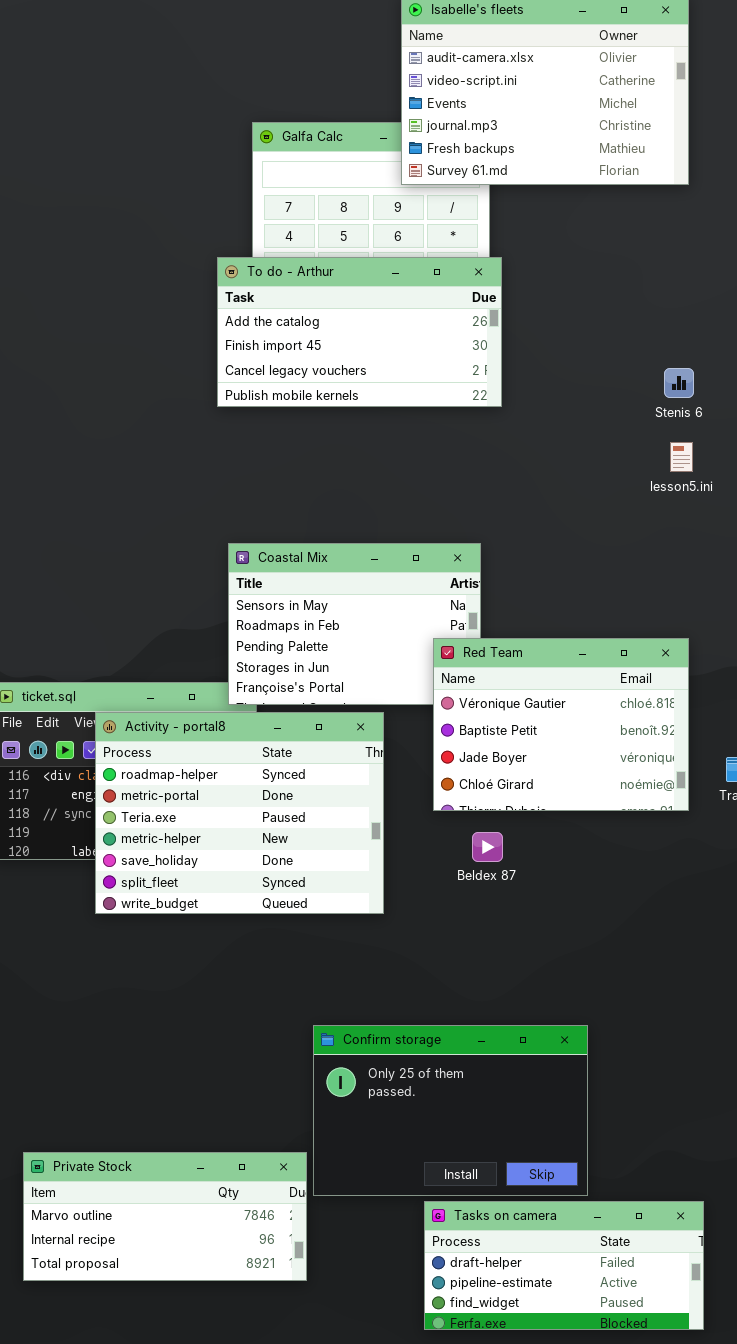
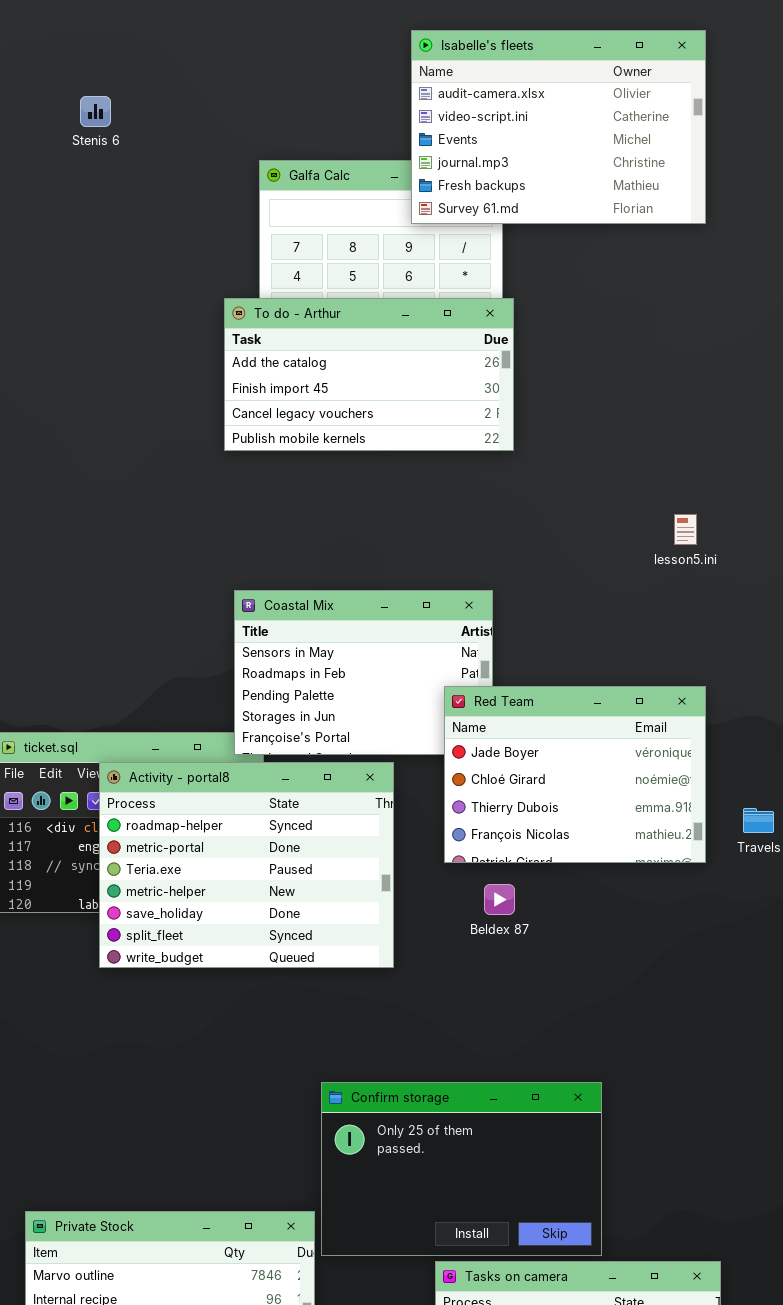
Stenis 6: [664,368,694,398] -> [80,96,111,127], moved
lesson5.ini: [670,442,693,472] -> [674,514,697,545], moved
Red Team: [433,638,689,811] -> [444,686,706,863], scrolled down 2 rows

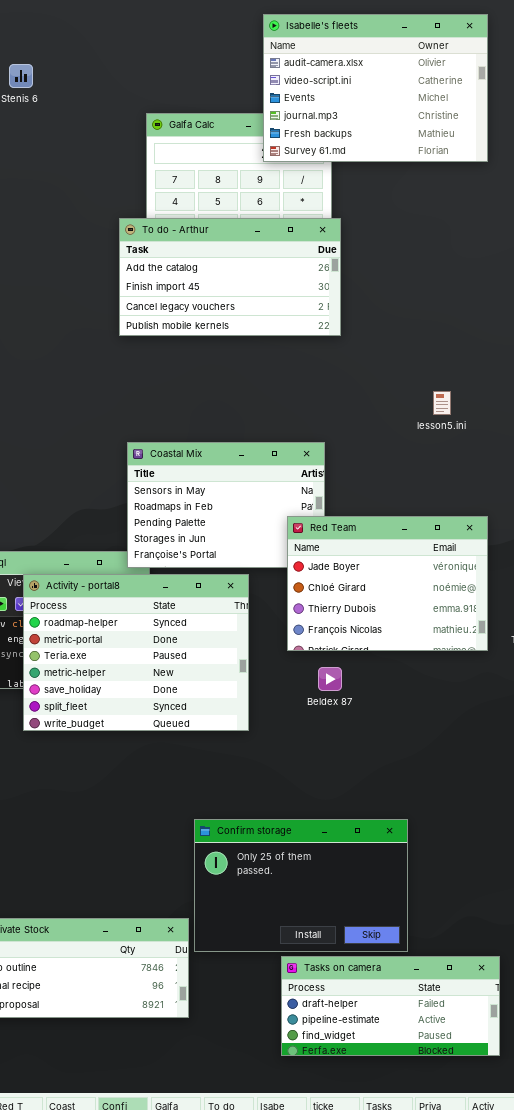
lesson5.ini: [674,514,697,545] -> [433,391,451,415], moved

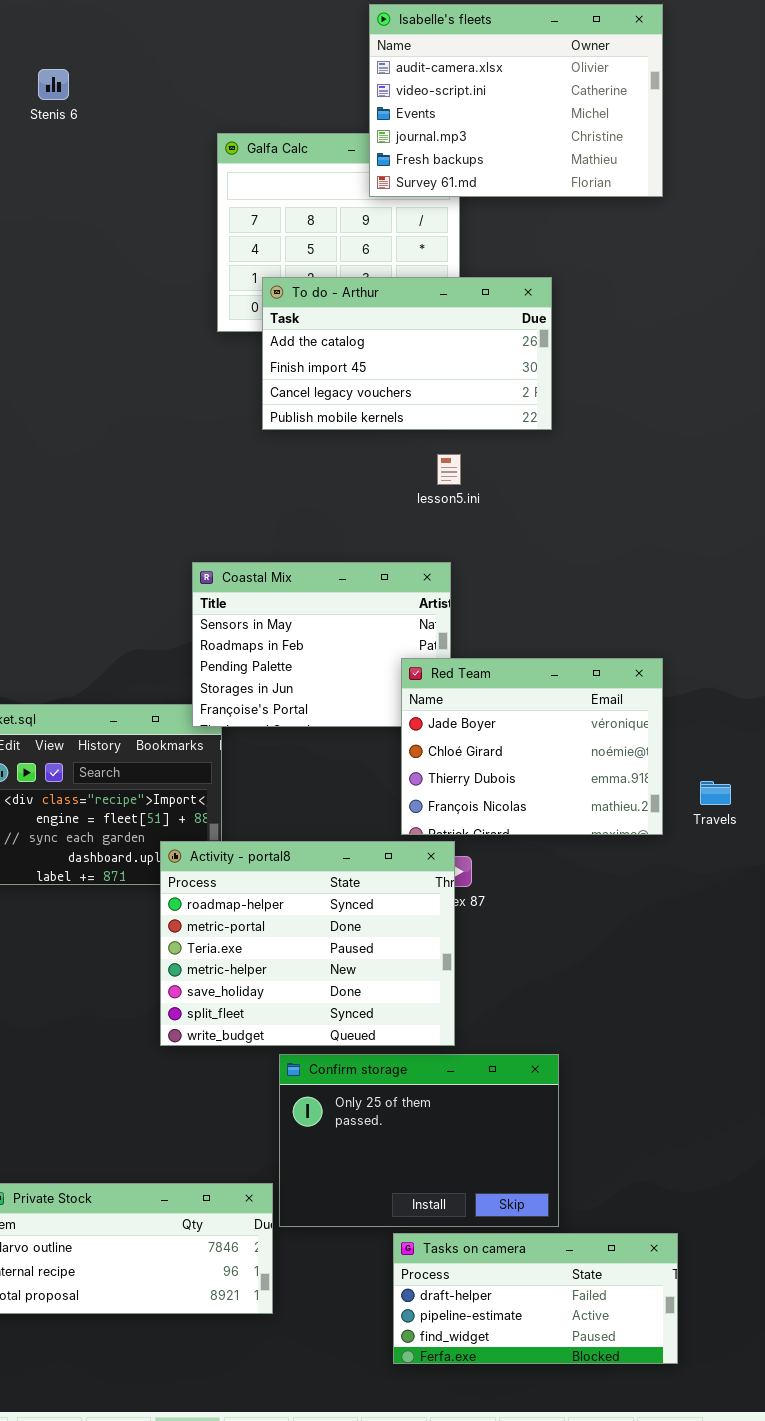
To do - Arthur: [119,218,341,336] -> [262,277,552,430], moved
lesson5.ini: [433,391,451,415] -> [437,454,461,485], moved
Activity - portal8: [23,574,249,731] -> [160,841,455,1046], moved

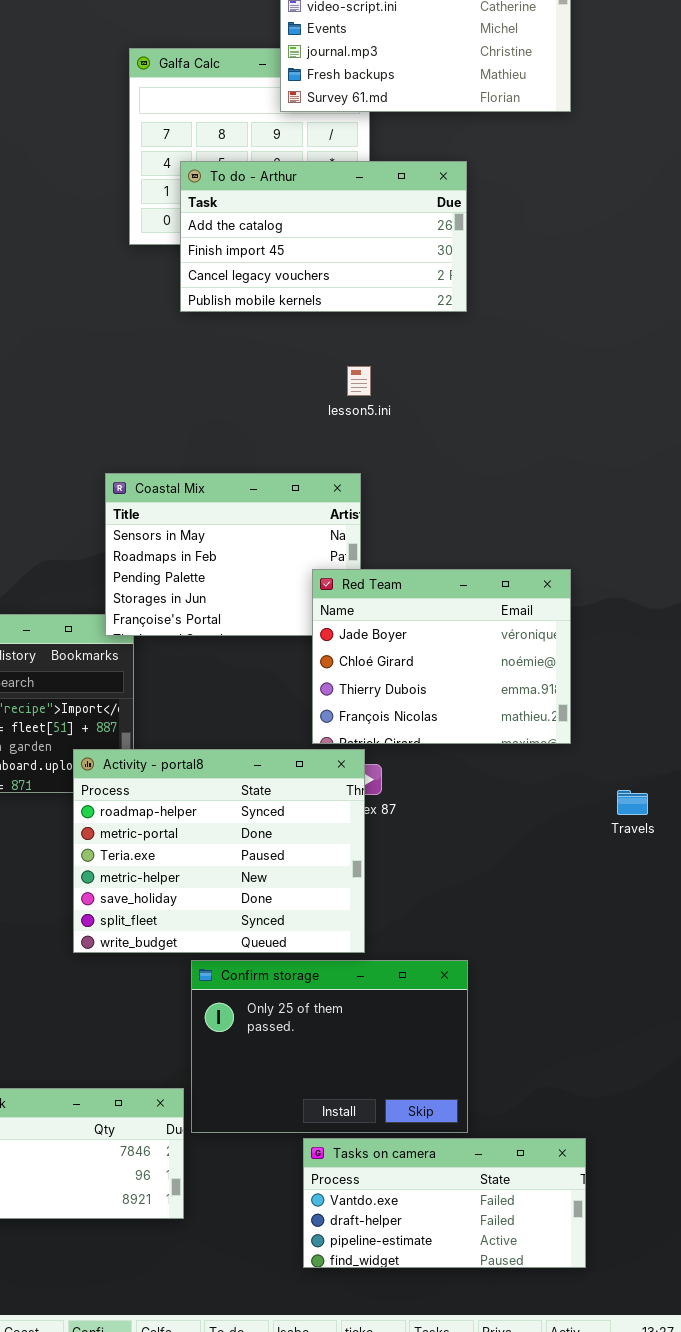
To do - Arthur: [262,277,552,430] -> [180,161,467,312], moved
Travels: [700,781,731,805] -> [617,790,648,815], moved
Tasks on camera: [393,1233,678,1364] -> [303,1138,586,1268], scrolled up 1 row

